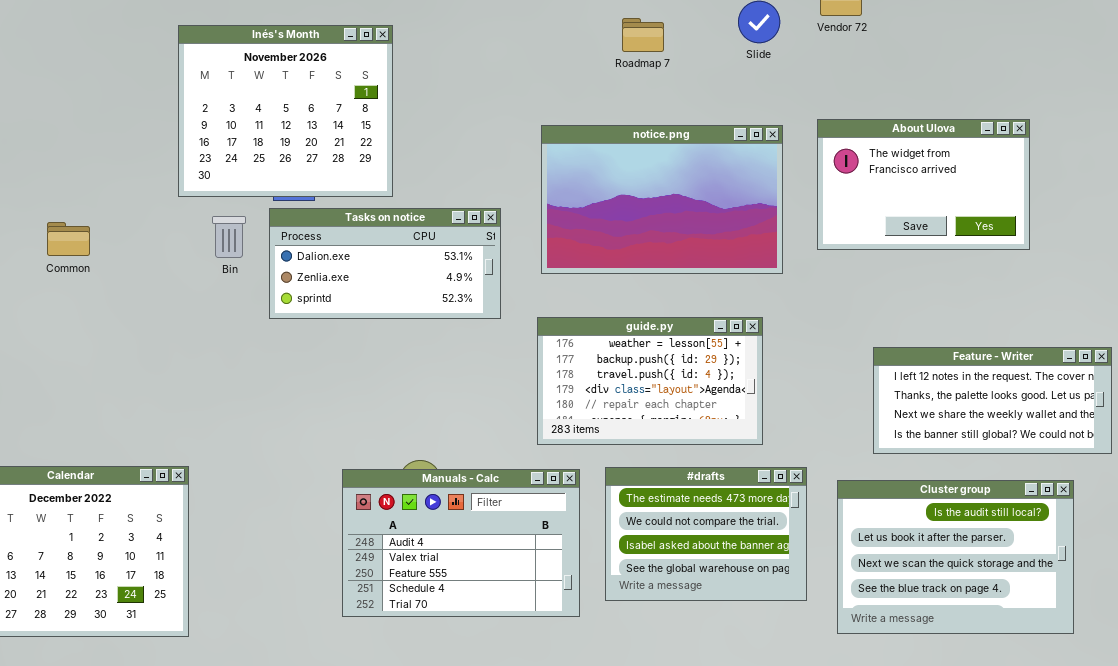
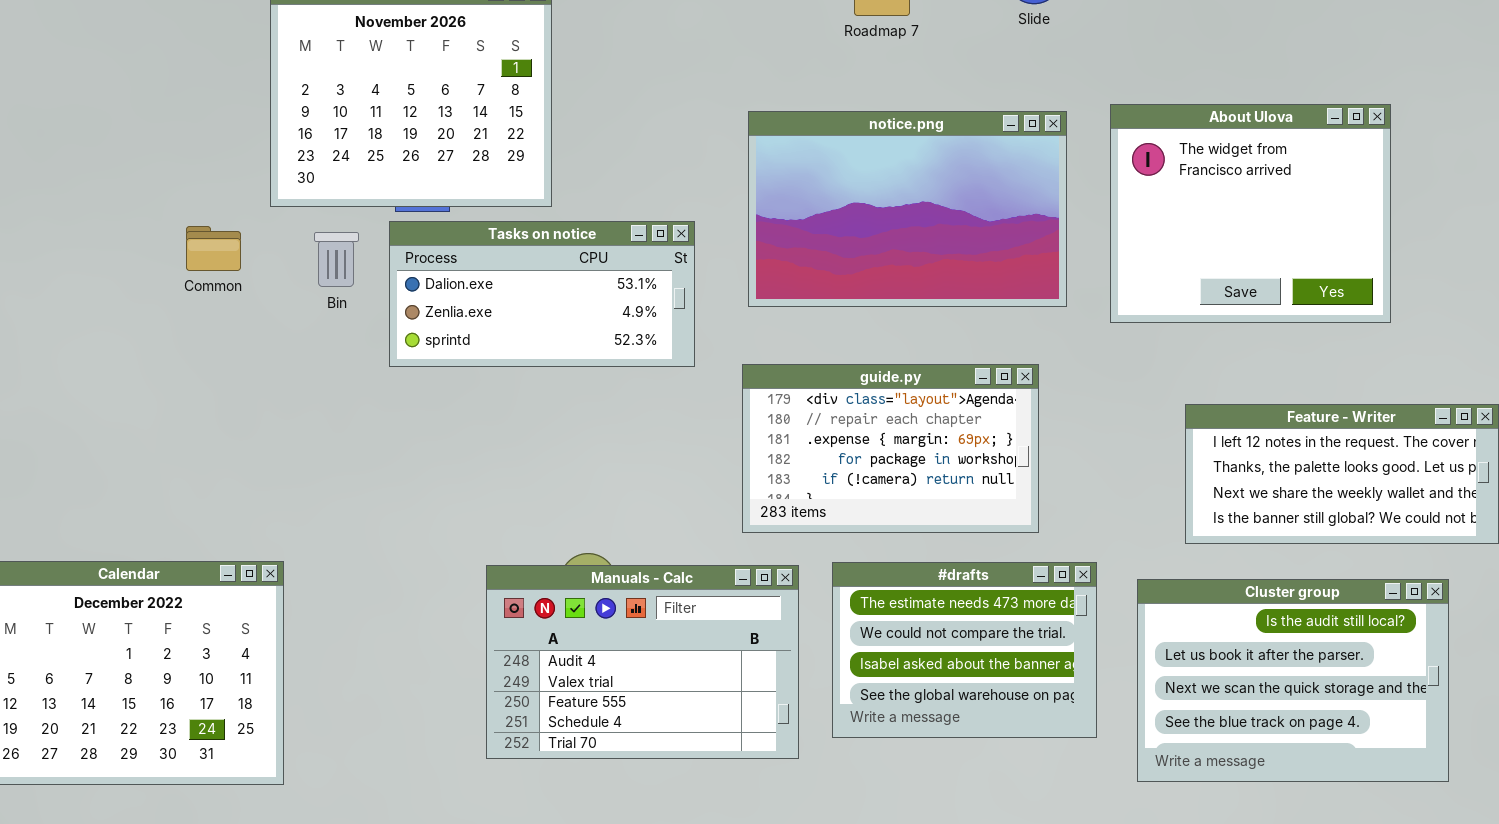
About Ulova: [817,119,1030,250] -> [1110,104,1391,323], resized
Common: [47,222,90,256] -> [186,226,241,271], moved
guide.py: [537,317,763,445] -> [742,364,1039,533], scrolled down 3 rows

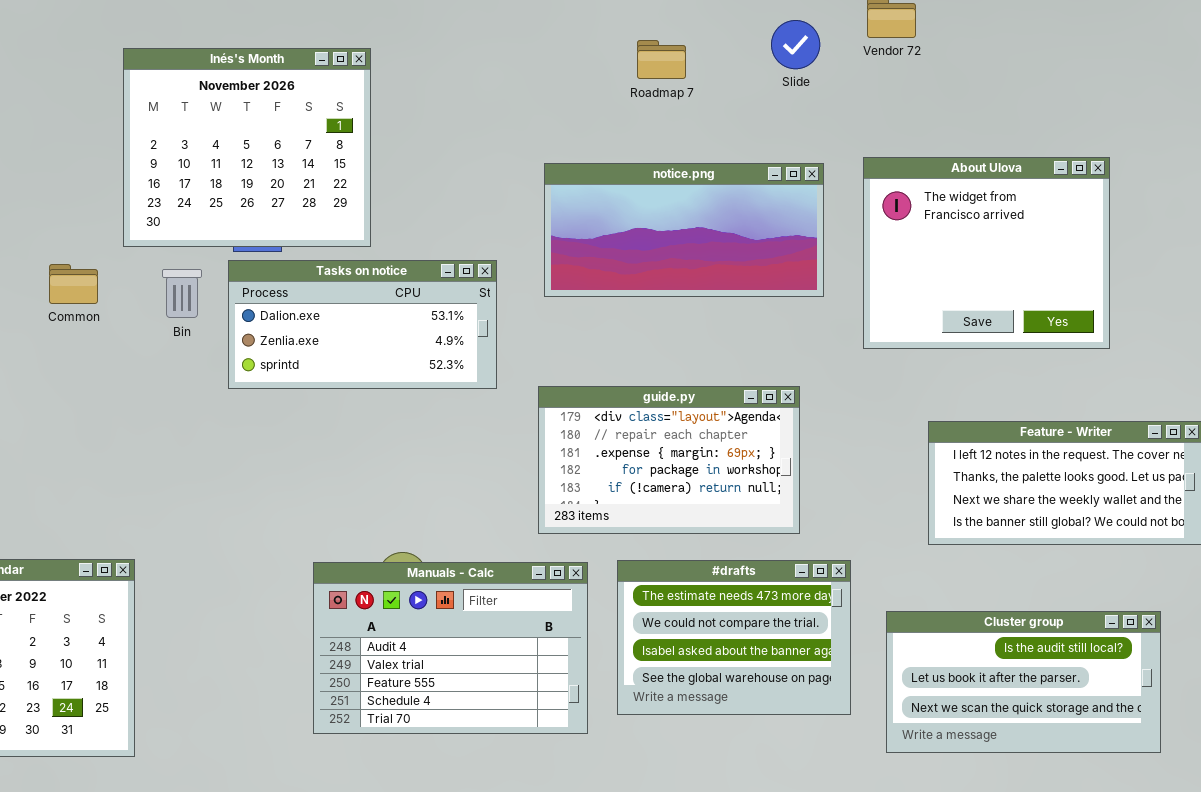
notice.png: [748,111,1067,307] -> [544,163,824,297], resized
Cluster group: [1137,579,1449,782] -> [886,611,1161,753], resized

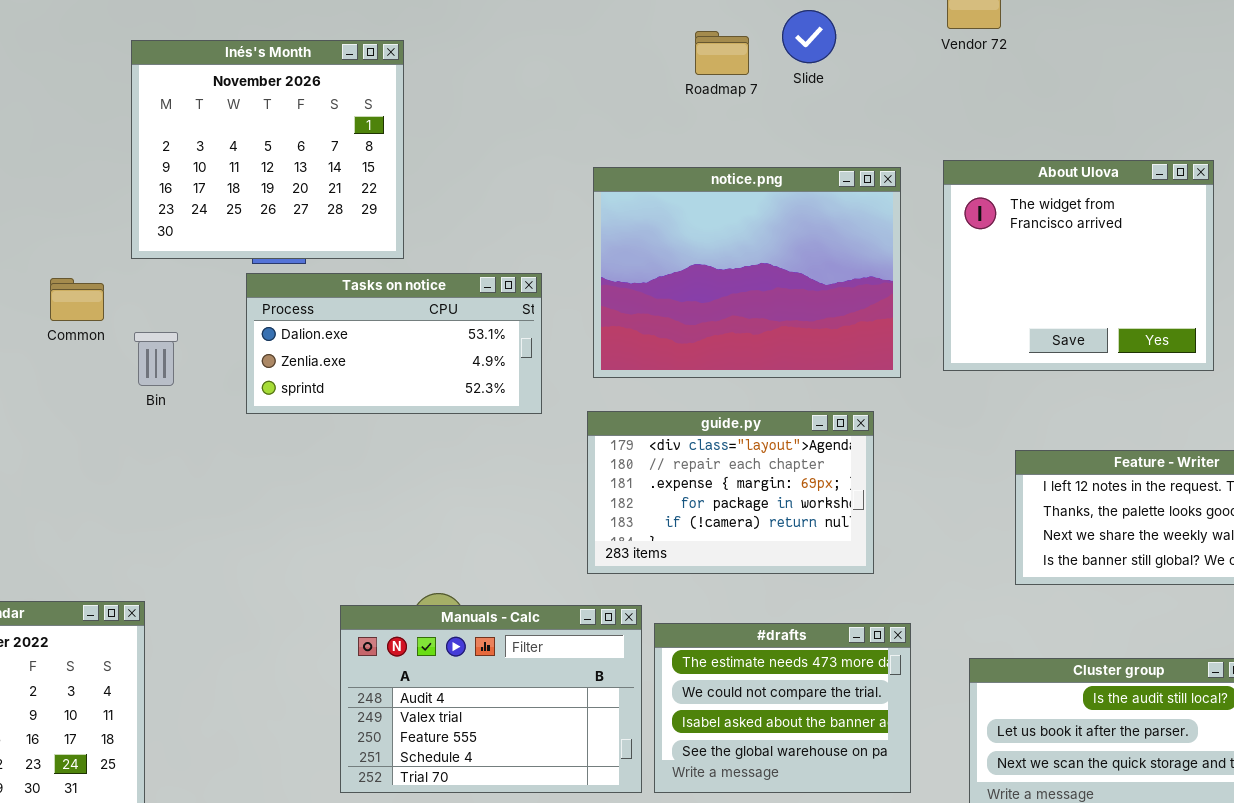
Slide: [771,20,820,69] -> [782,10,836,63], moved
notice.png: [544,163,824,297] -> [593,167,901,378], resized
Bin: [162,269,202,318] -> [134,332,178,386], moved
#drafts: [617,560,851,715] -> [654,623,911,793], moved

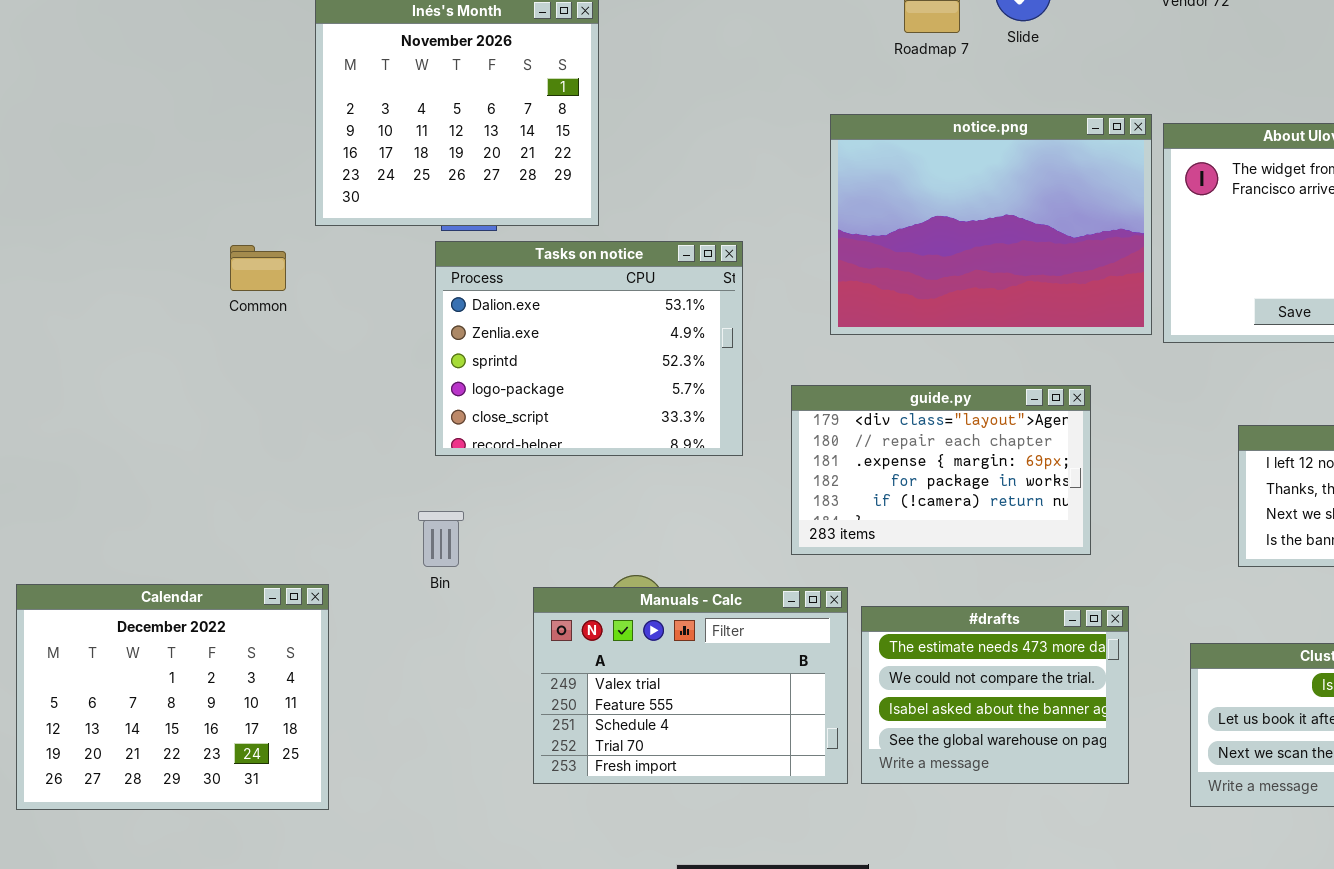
notice.png: [593,167,901,378] -> [830,114,1152,335], moved
Tasks on notice: [246,273,542,414] -> [435,241,743,456], resized
Bin: [134,332,178,386] -> [418,511,464,567], moved
Manuals - Calc: [340,605,642,793] -> [533,587,848,784], scrolled down 1 row

